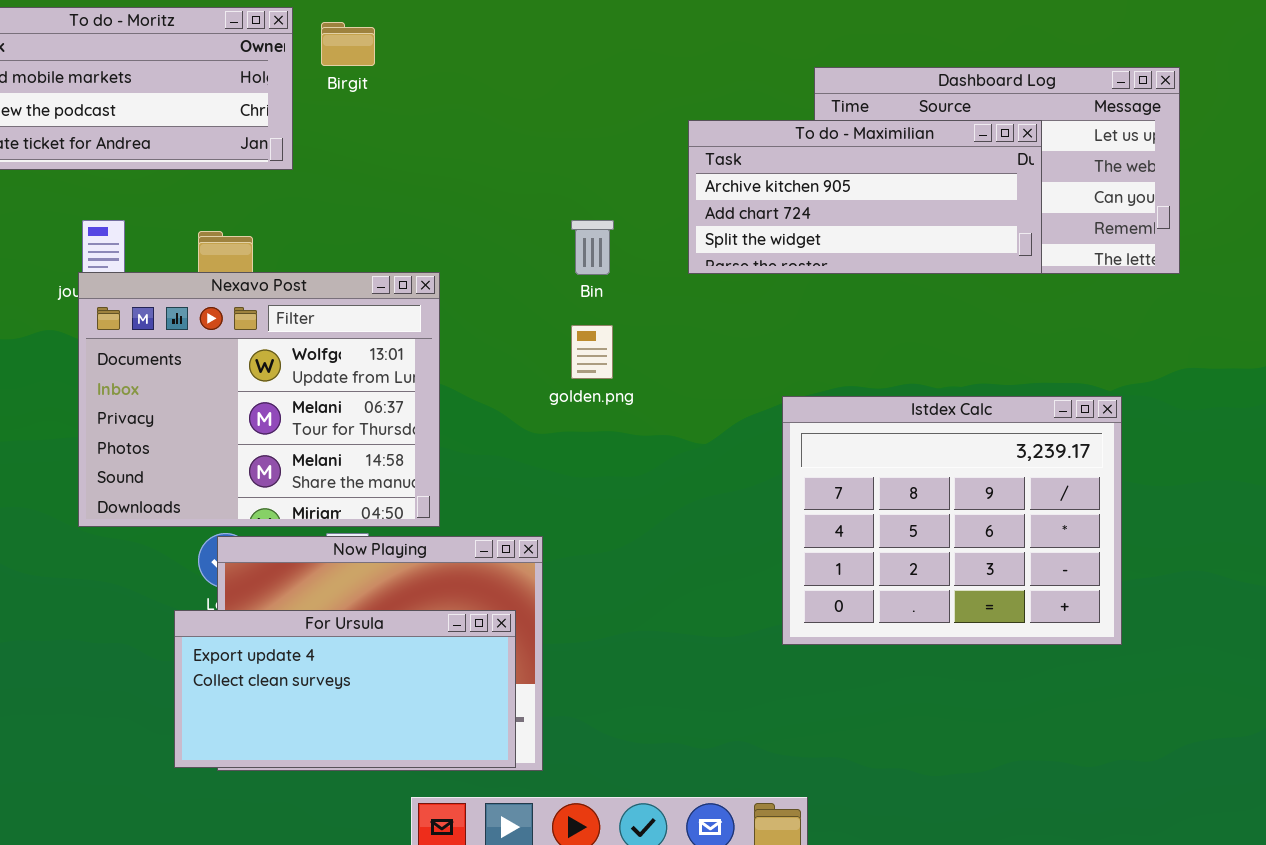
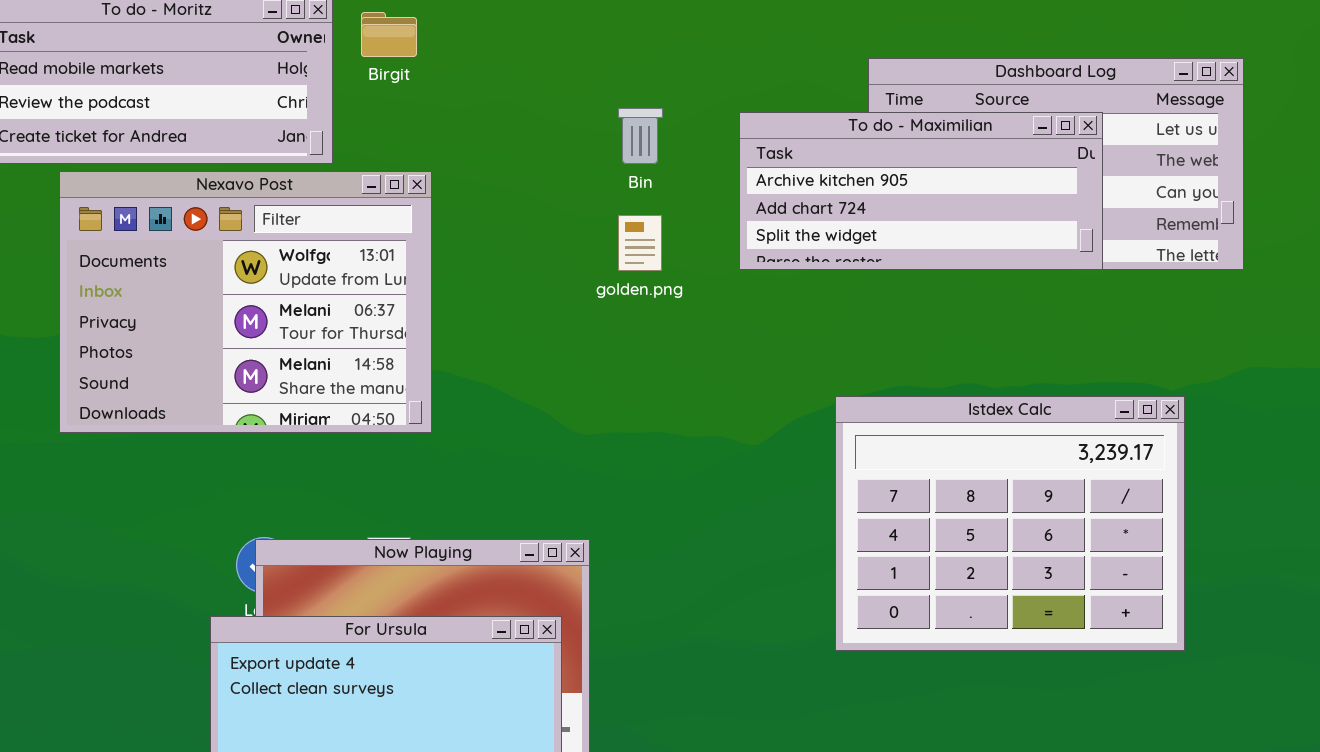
Bin: [571,220,614,275] -> [618,108,663,164], moved
Nexavo Post: [78,272,440,527] -> [59,171,432,433], moved
golden.png: [571,325,613,379] -> [618,215,662,271], moved

